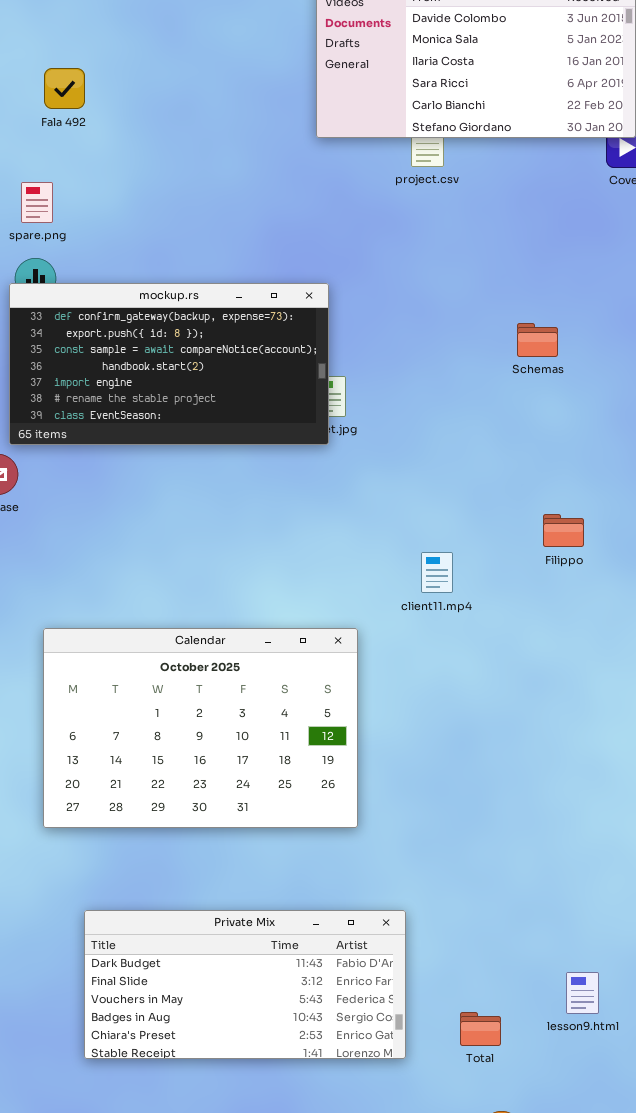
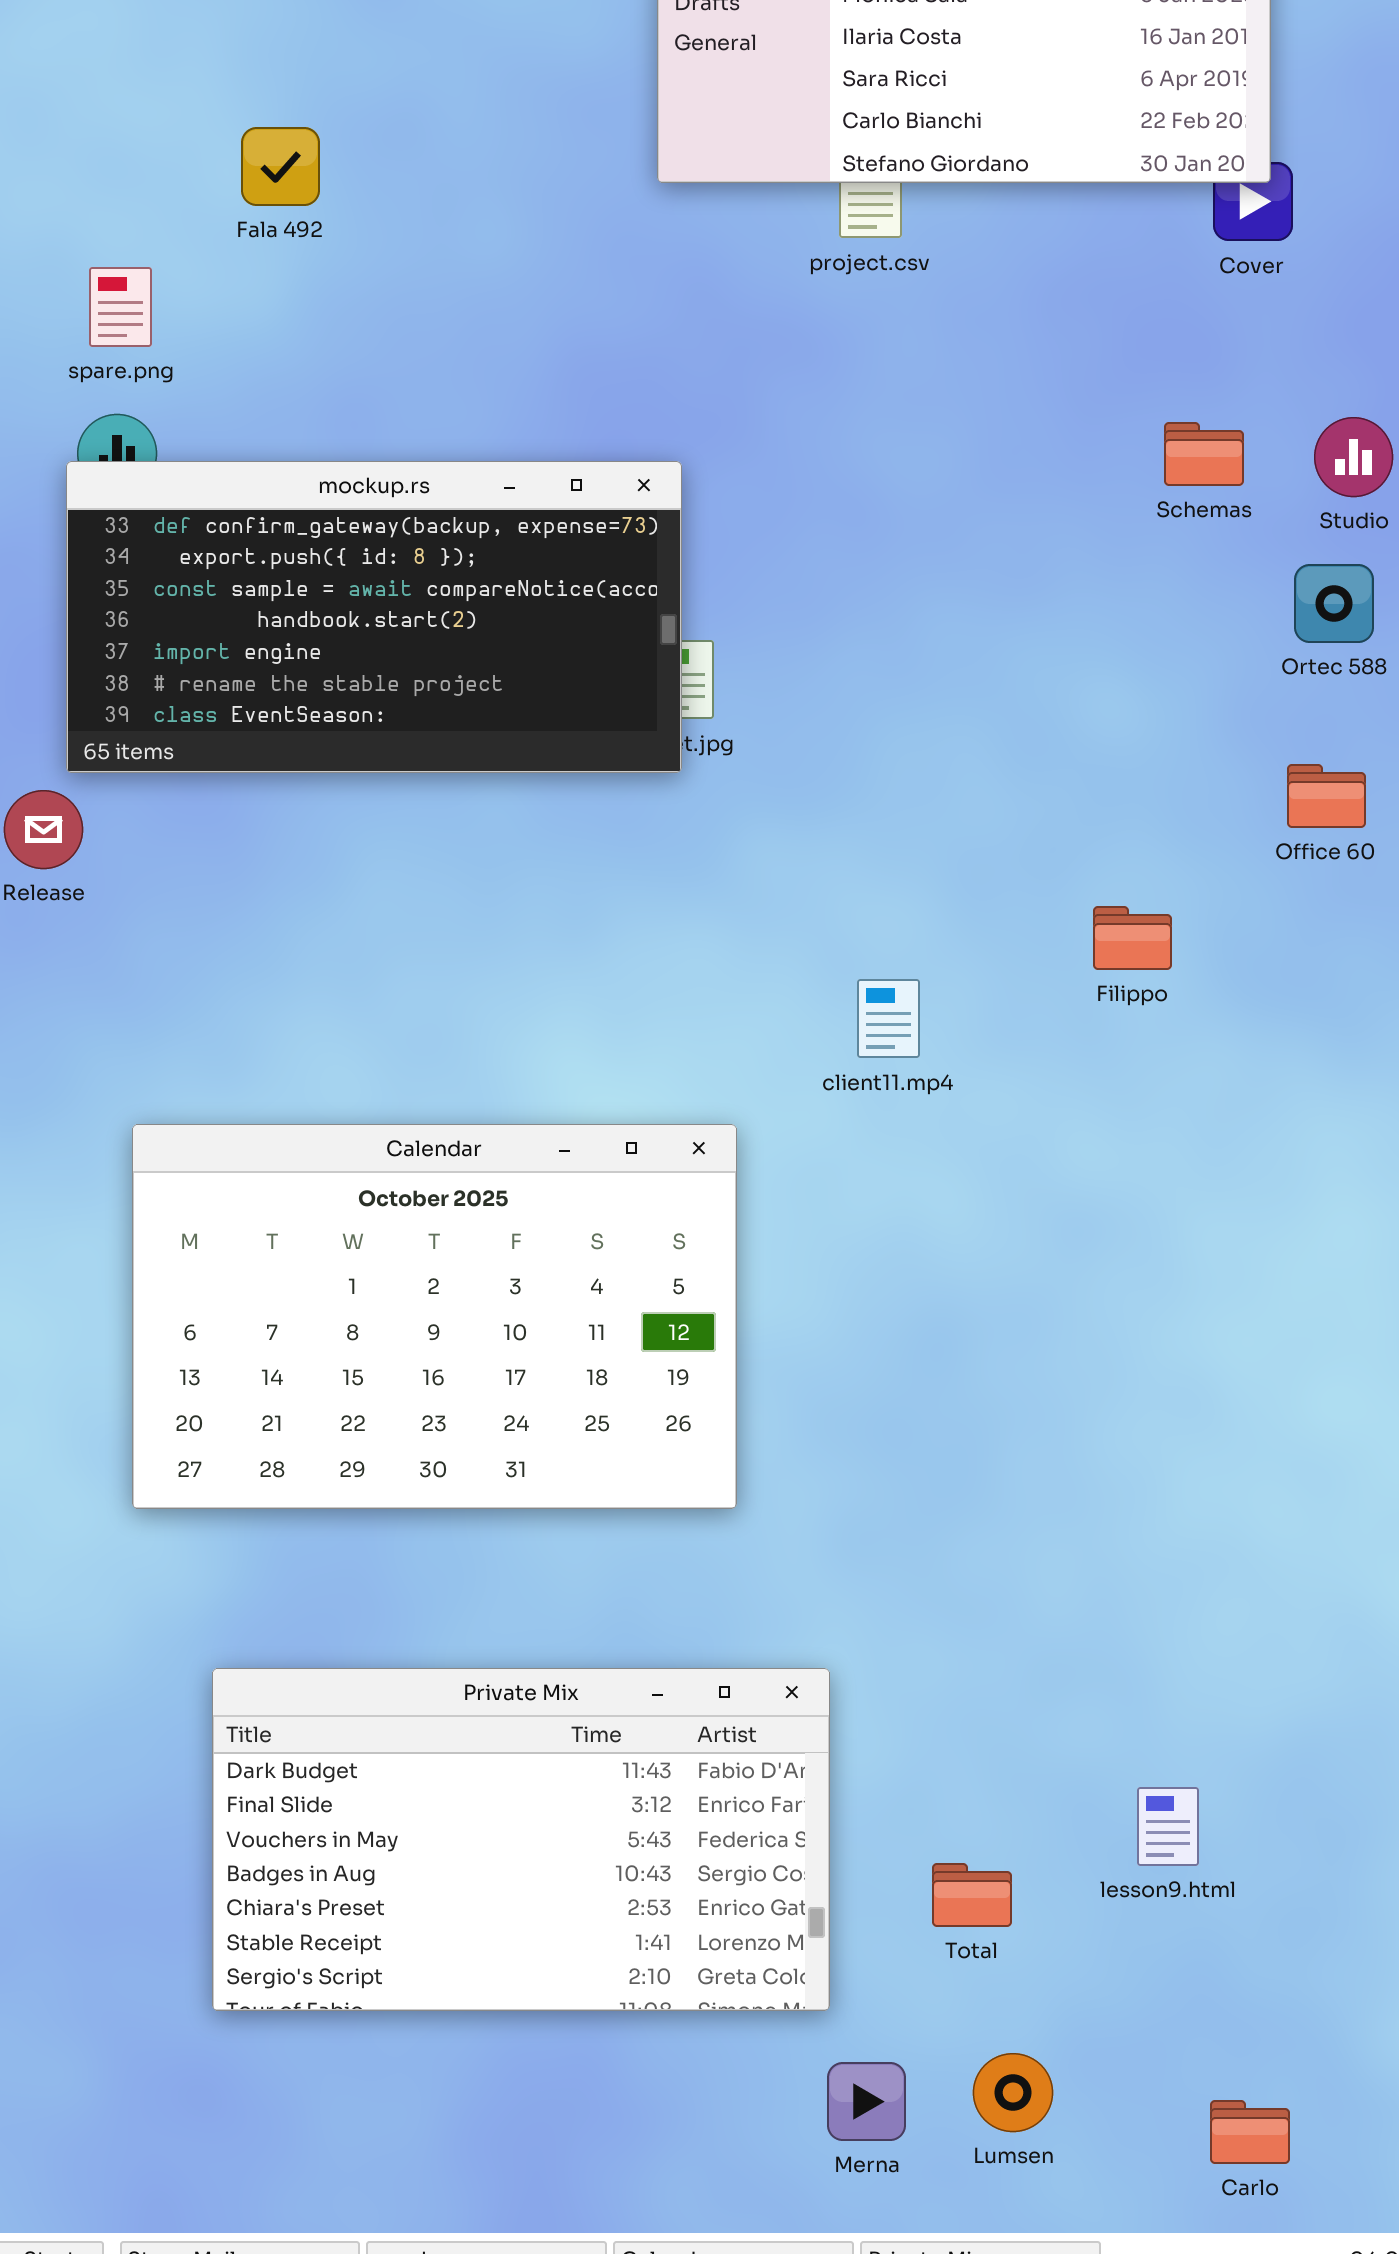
Fala 492: [44,68,85,109] -> [241,127,320,206], moved
Schemas: [517,323,558,357] -> [1164,422,1244,486], moved
Private Mix: [84,910,406,1059] -> [212,1668,830,2011], resized

